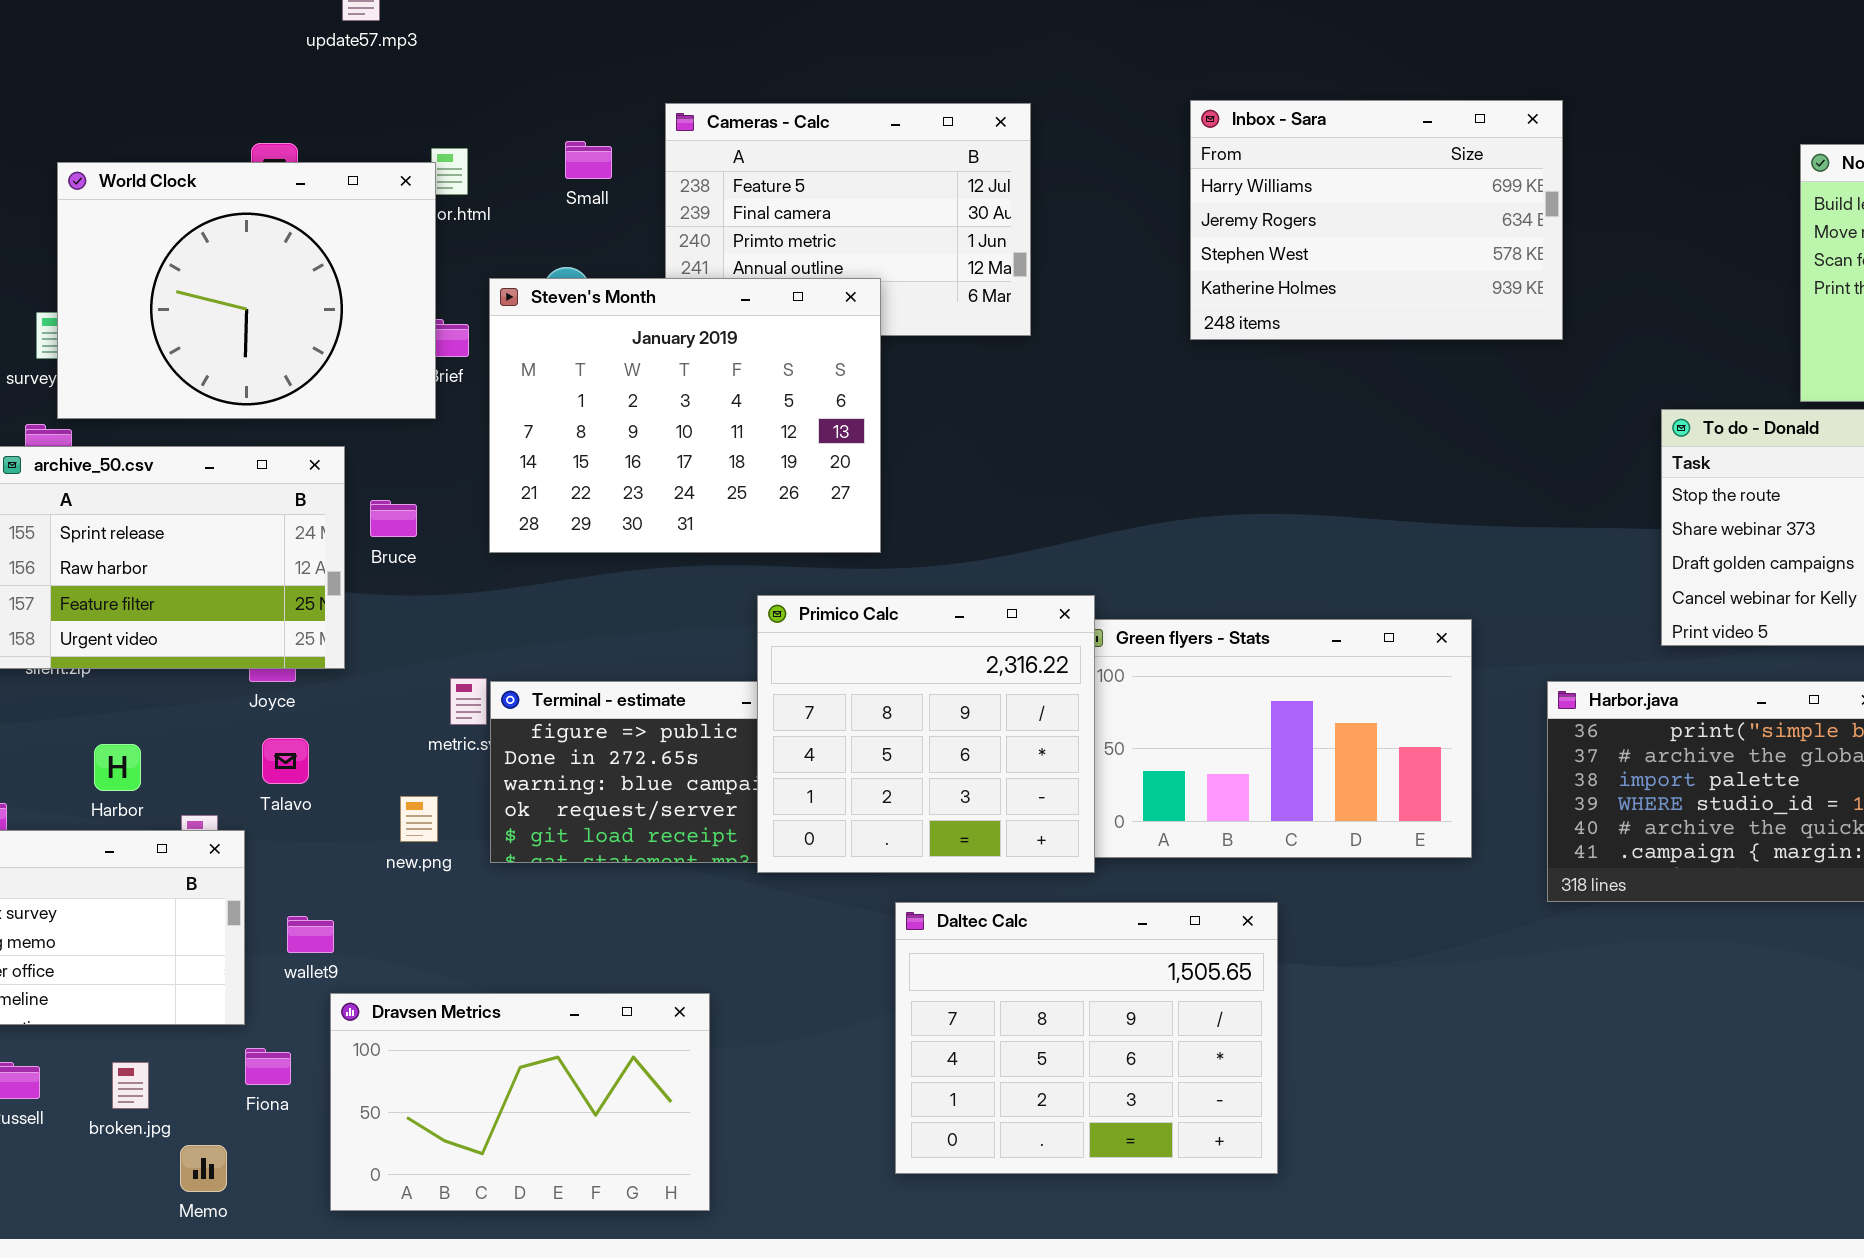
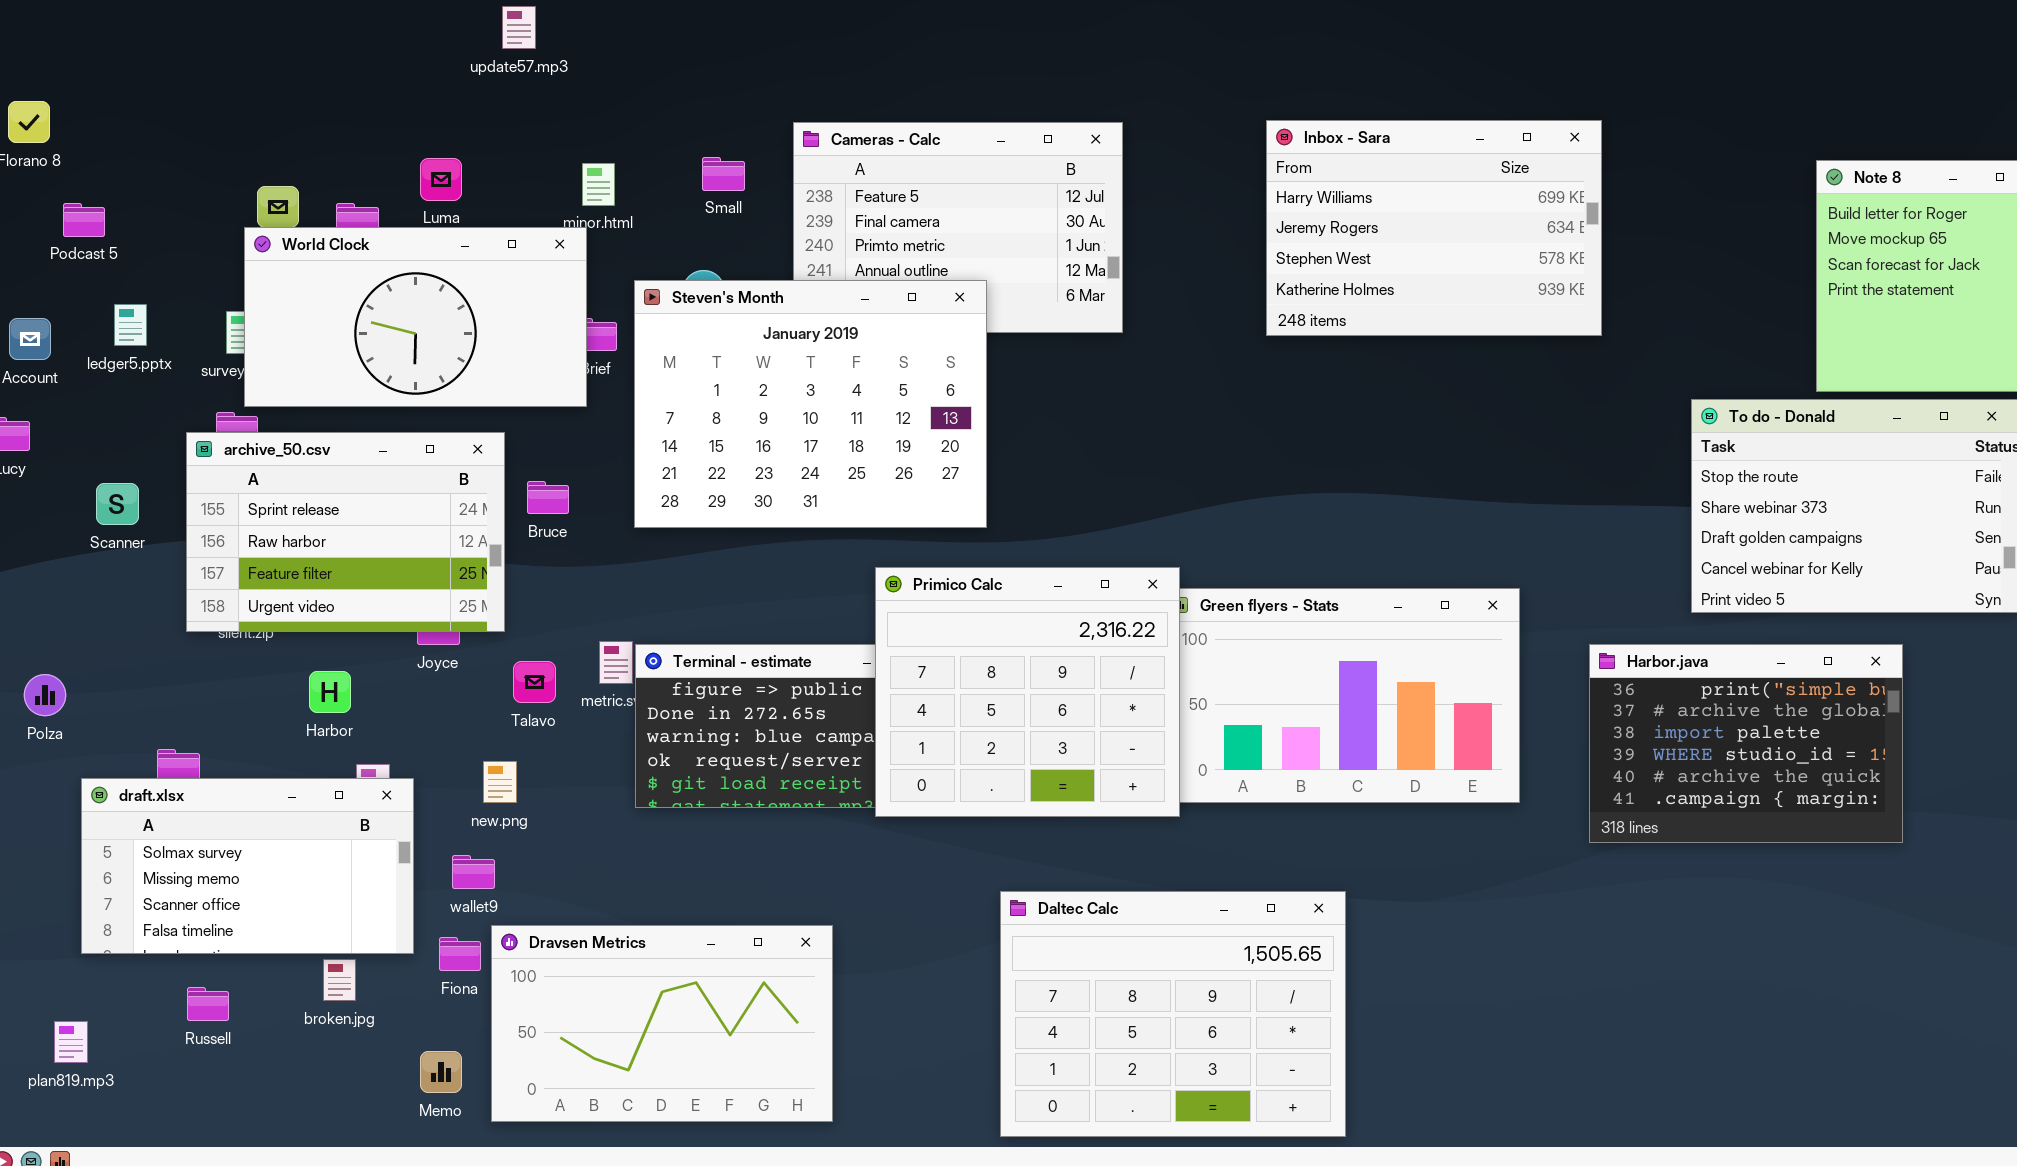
World Clock: [57,162,436,419] -> [244,227,587,407], resized
Talavo: [262,738,309,784] -> [513,661,556,703], moved
Harbor: [94,744,141,791] -> [309,671,351,713], moved
new.png: [400,796,438,842] -> [483,761,517,803], moved
Daltec Calc: [895,902,1278,1174] -> [1000,891,1346,1137], moved
Fiona: [245,1048,291,1085] -> [439,937,481,971], moved
broken.jpg: [112,1062,149,1109] -> [323,959,356,1001], moved
Memo: [180,1145,227,1192] -> [420,1051,462,1093], moved

